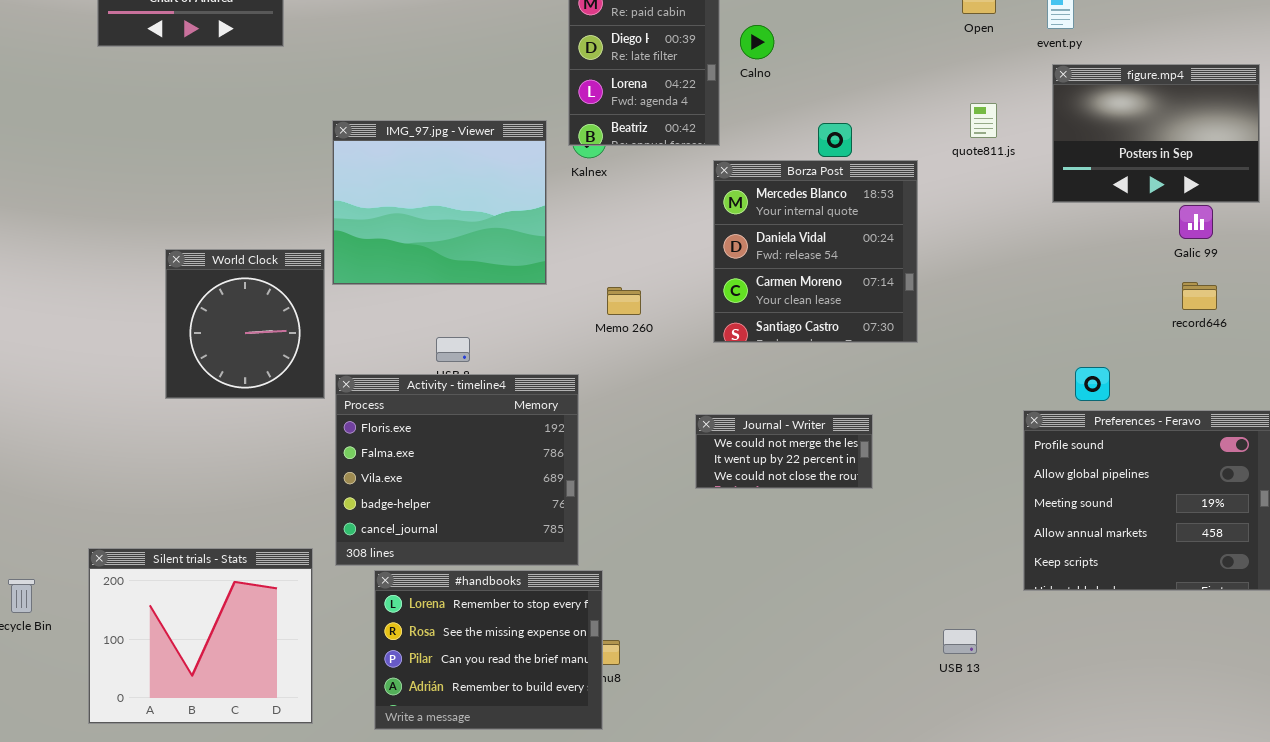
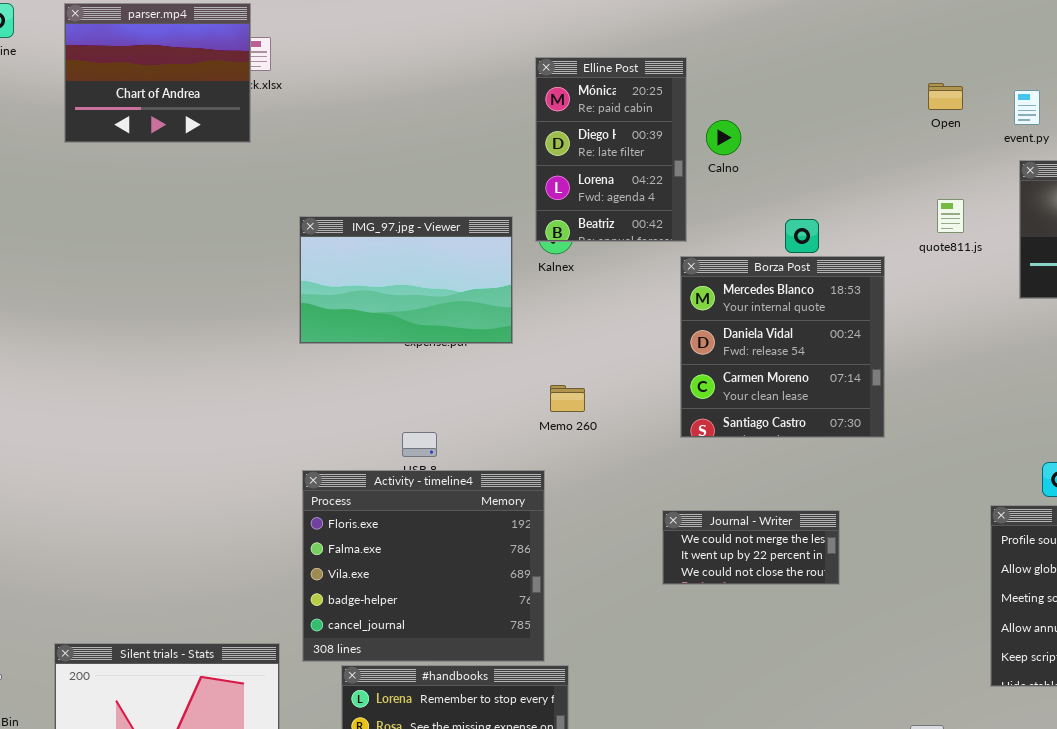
IMG_97.jpg - Viewer: [332,120,547,285] -> [299,216,513,344], resized
World Clock: [165,249,325,399] -> none, closed
Memo 260: [607,287,641,315] -> [550,385,585,412], moved

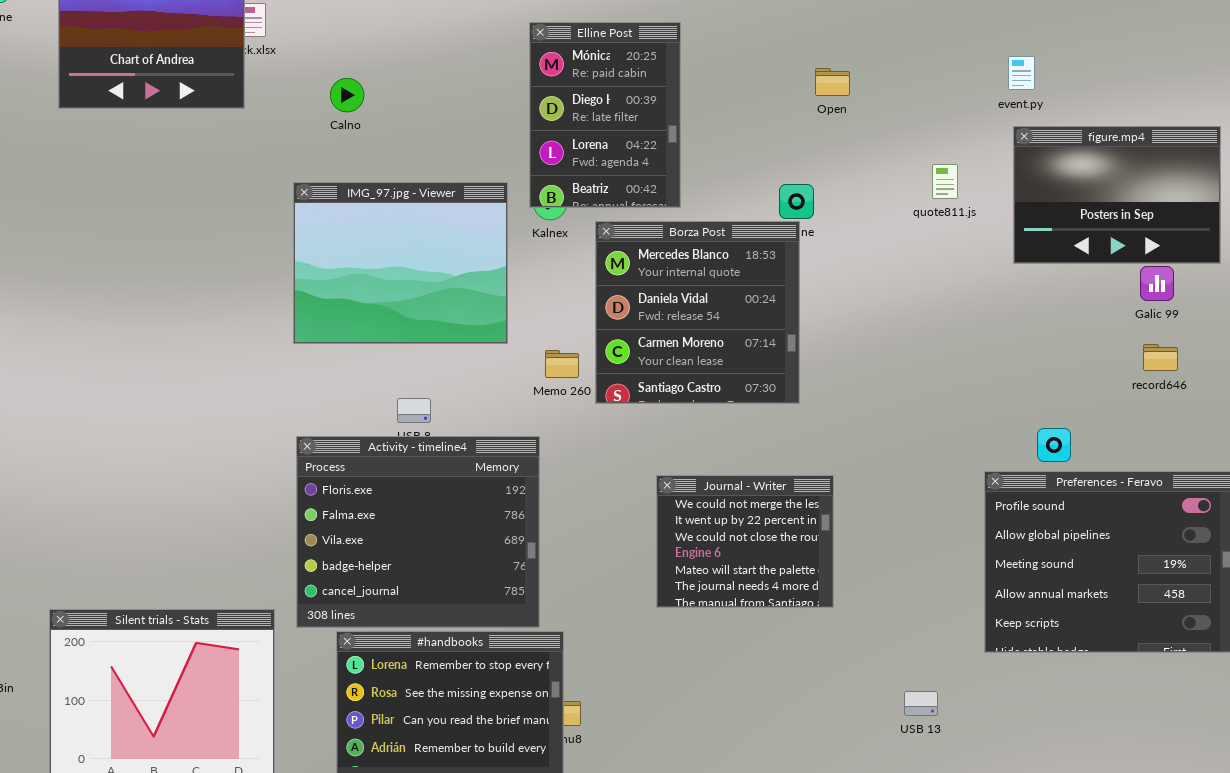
Open: [928,83,963,110] -> [815,68,850,96], moved
Calno: [706,120,741,155] -> [330,78,364,112], moved
IMG_97.jpg - Viewer: [299,216,513,344] -> [293,182,508,344], resized
Borza Post: [680,256,885,438] -> [595,221,800,404], moved
Journal - Writer: [662,510,840,585] -> [656,475,834,608], resized

